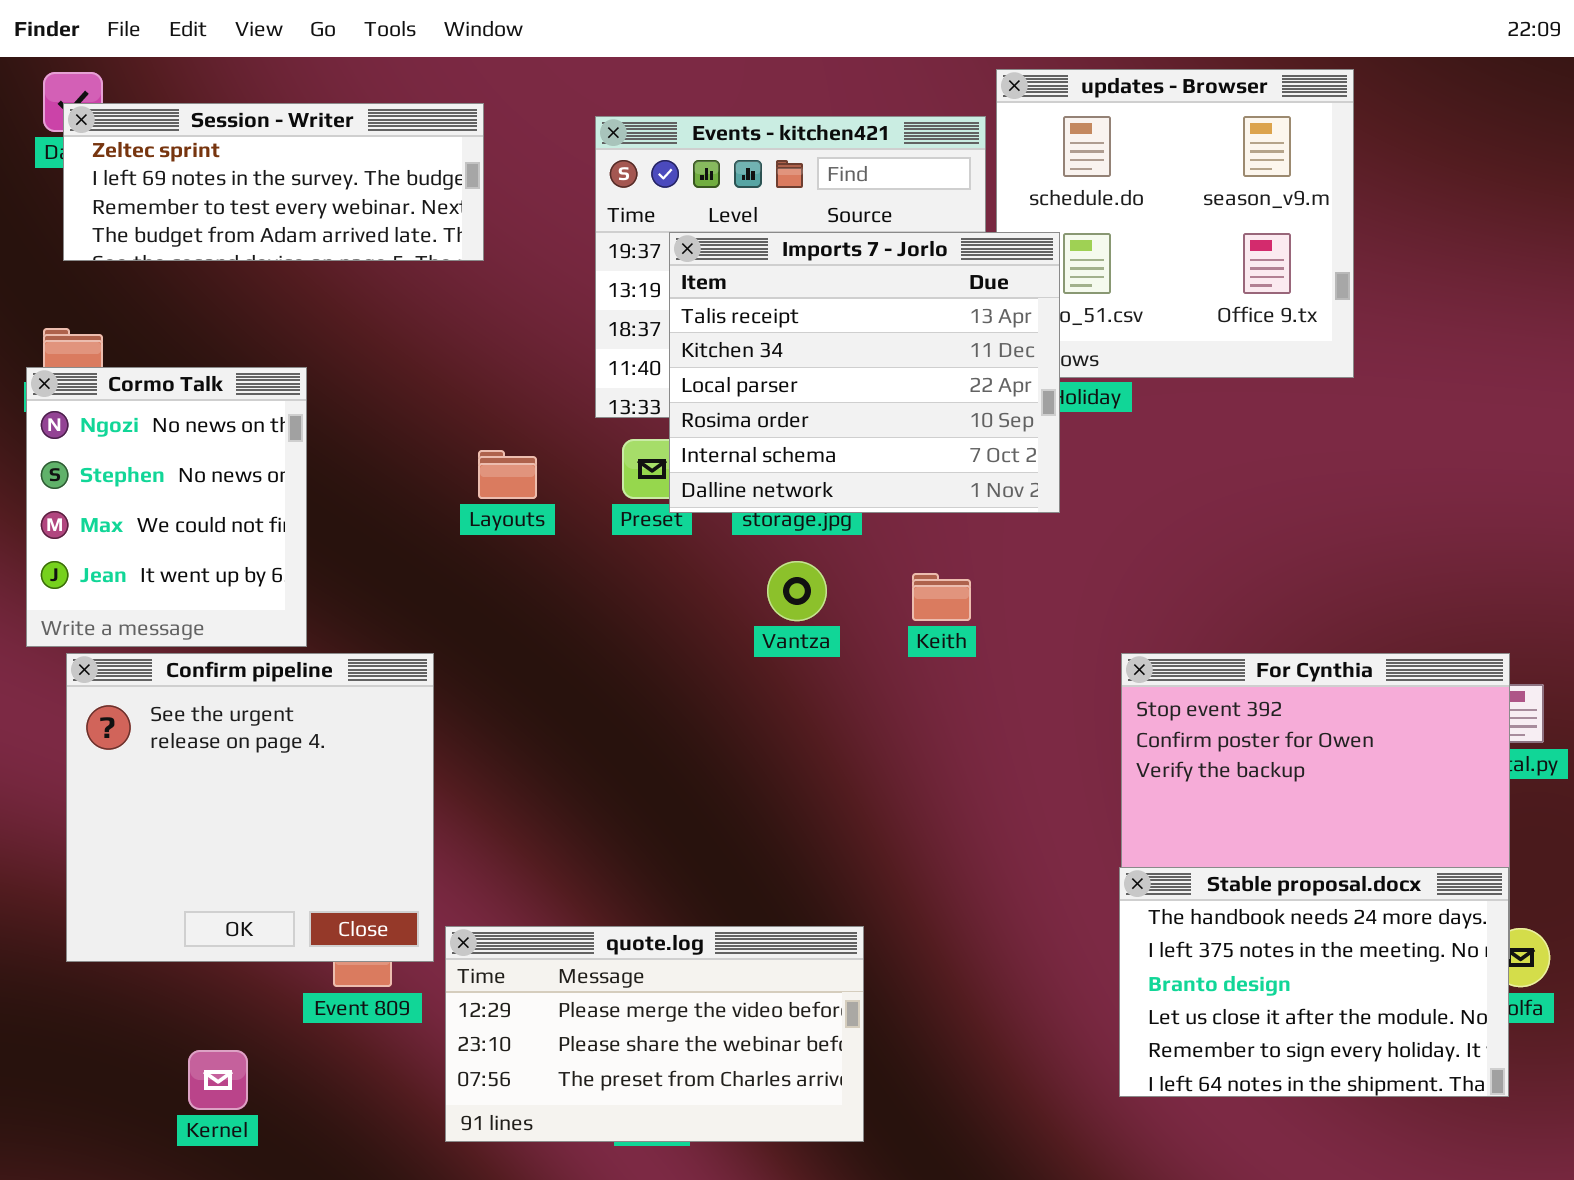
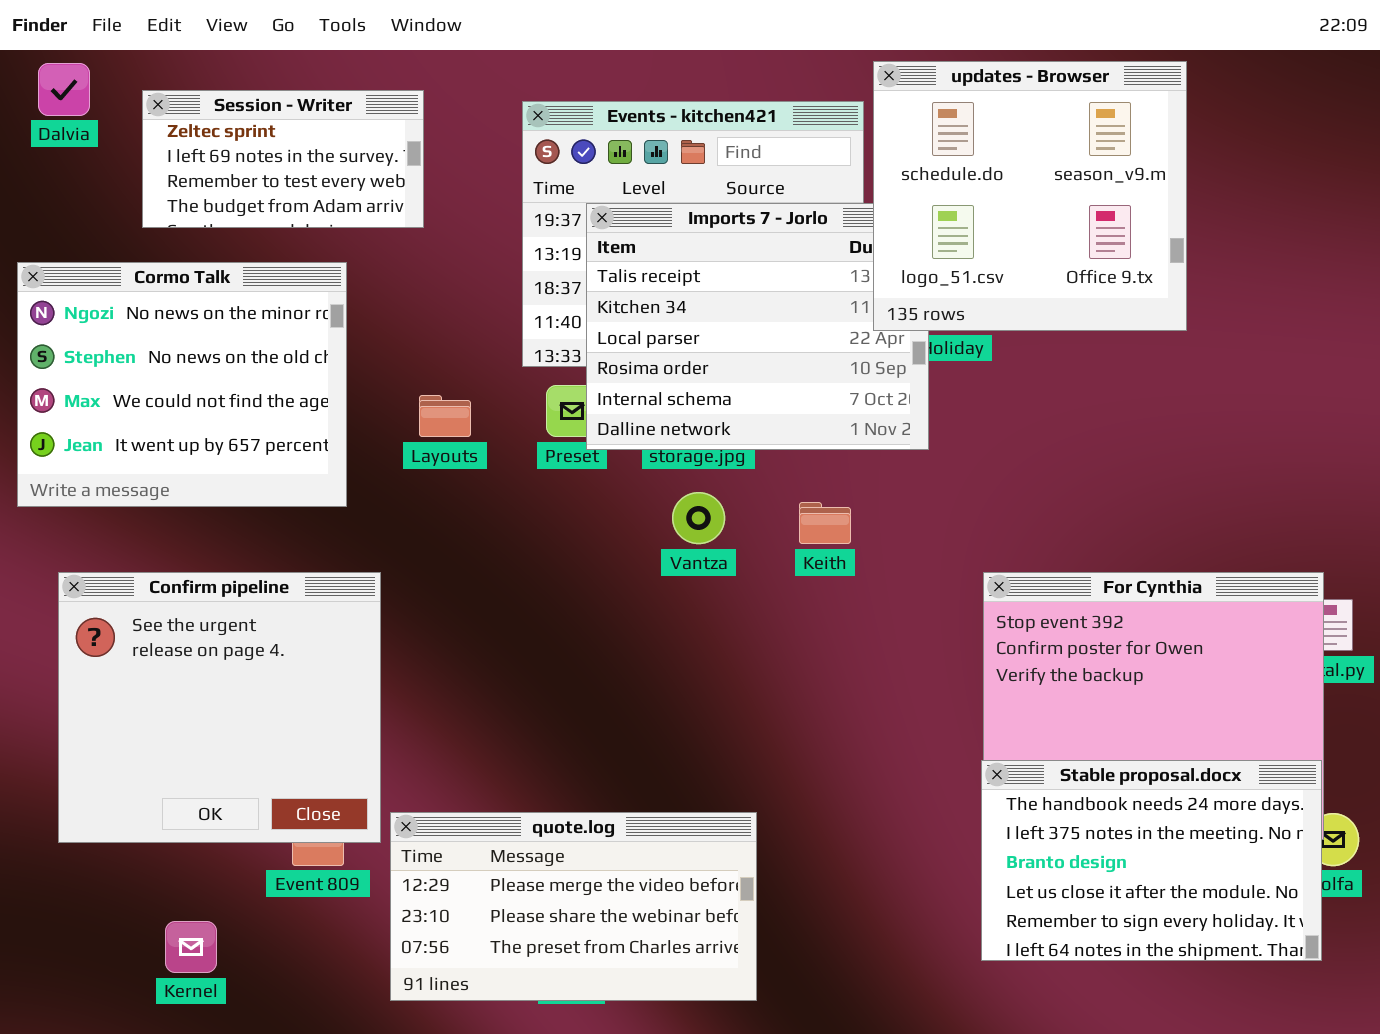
updates - Browser: [996,69,1354,378] -> [873,61,1187,331], raised
Session - Writer: [63,103,484,261] -> [142,90,424,228], resized
Cormo Talk: [26,367,307,647] -> [17,262,347,507], moved, resized

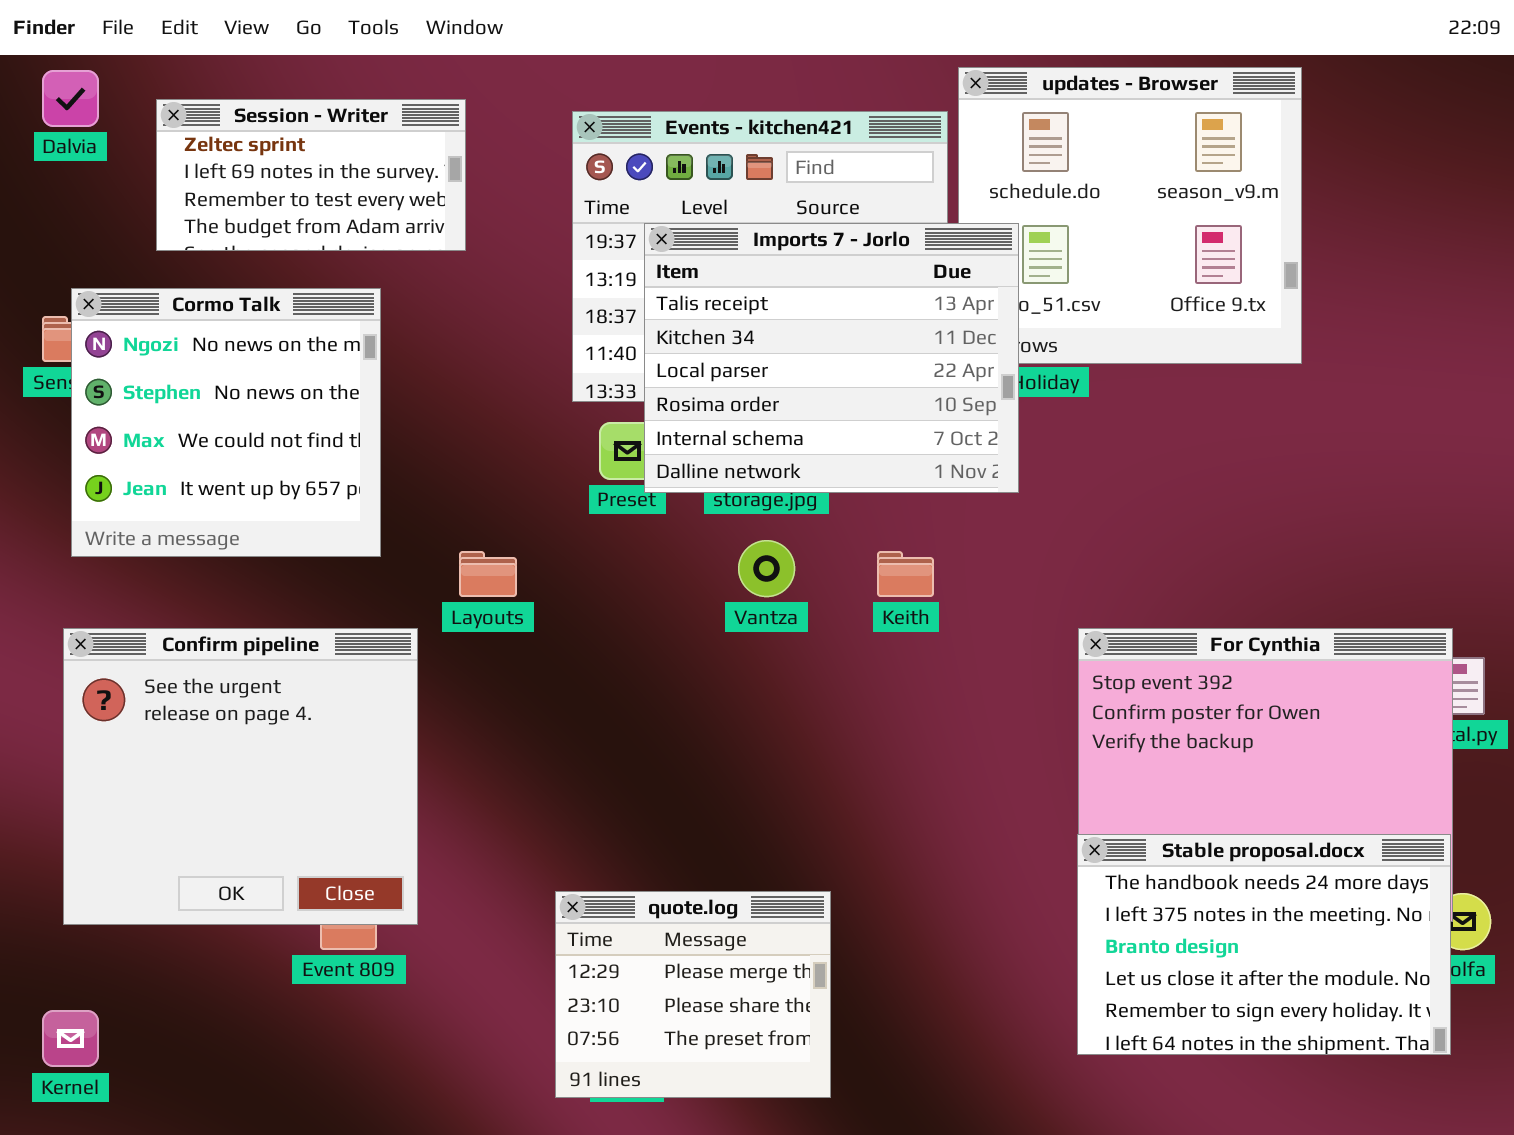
Imports 7 - Jorlo: [586,203,929,450] -> [644,223,1019,493], raised
Cormo Talk: [17,262,347,507] -> [71,288,381,557], resized
Layouts: [419,395,471,437] -> [459,551,517,597], moved
quote.log: [390,812,757,1001] -> [555,891,831,1098], resized
Kernel: [165,921,217,973] -> [42,1010,99,1067], moved

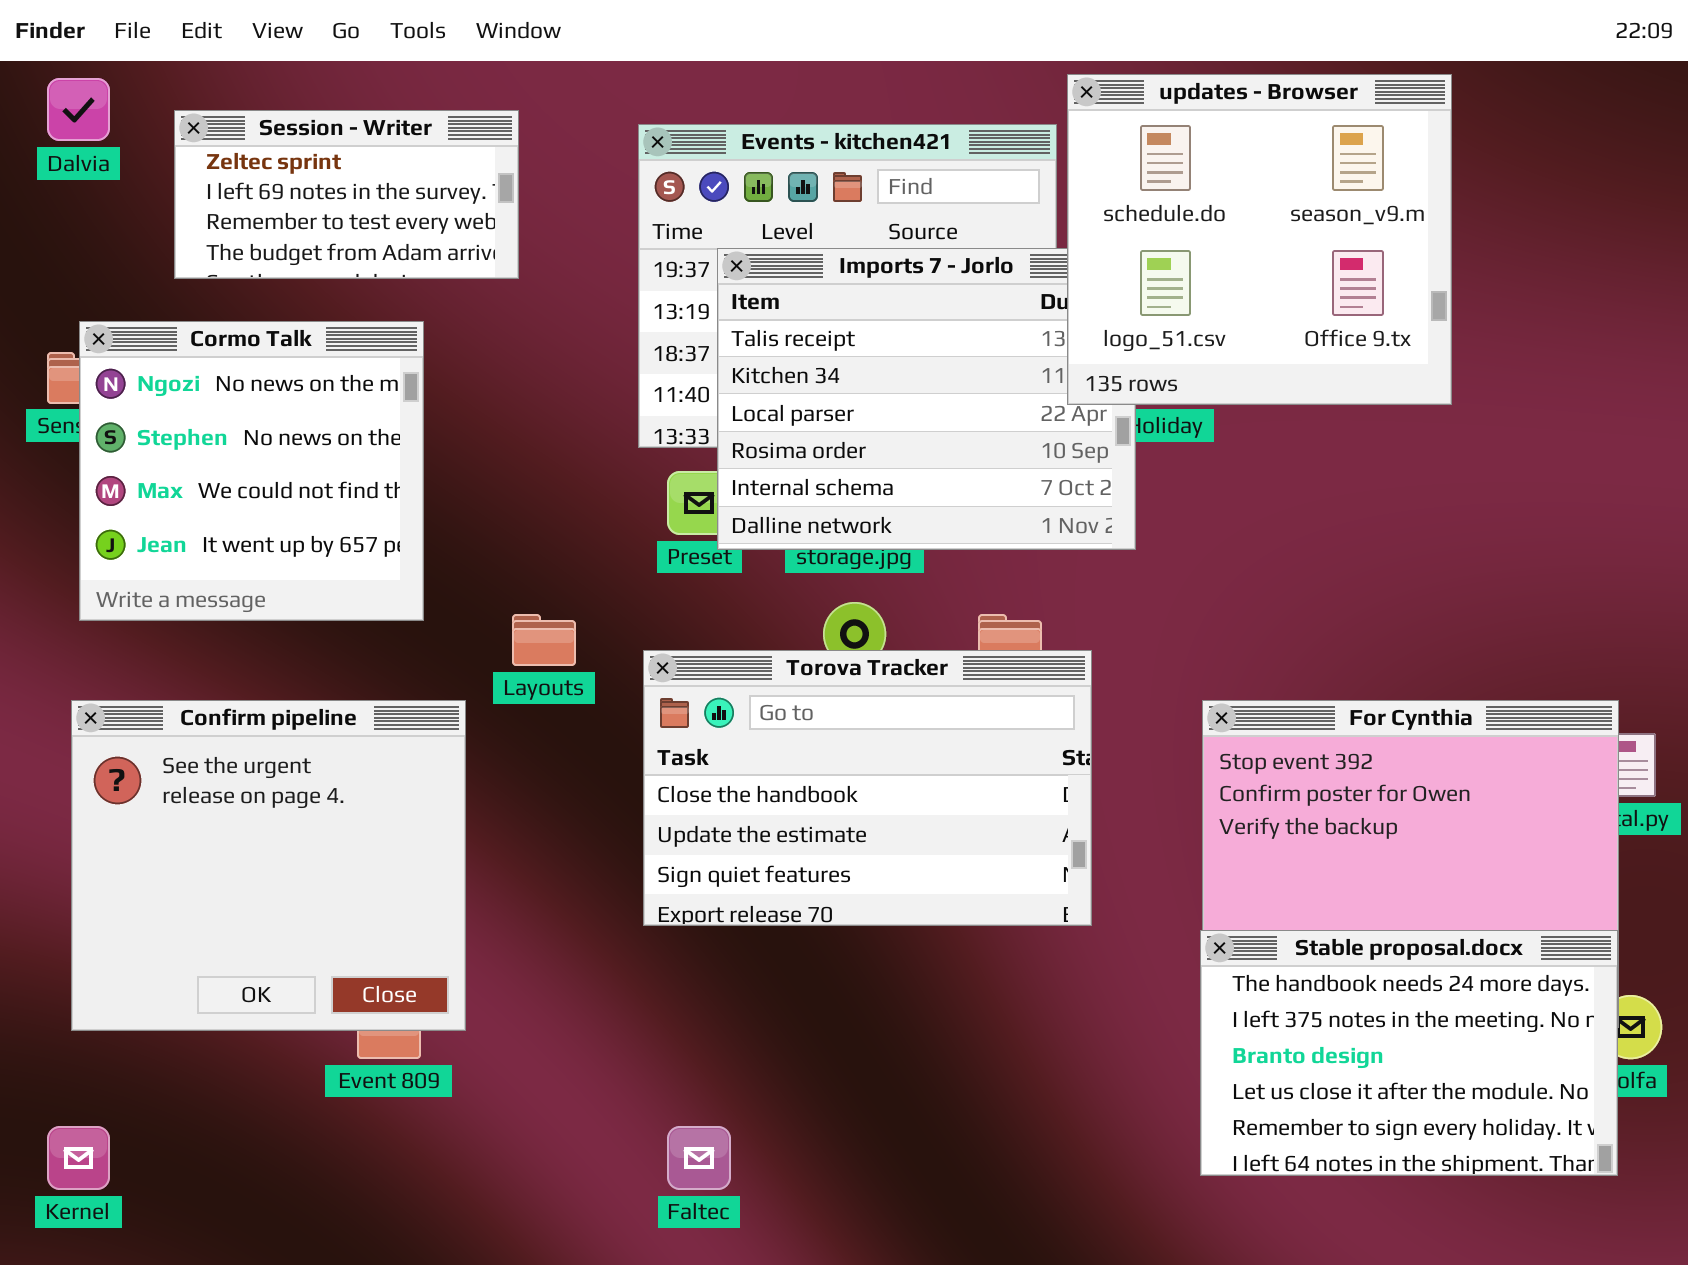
updates - Browser: [958,67,1302,364] -> [1067,74,1452,405], raised
Torova Tracker: none -> [643,650,1092,926], opened
quote.log: [555,891,831,1098] -> none, closed

